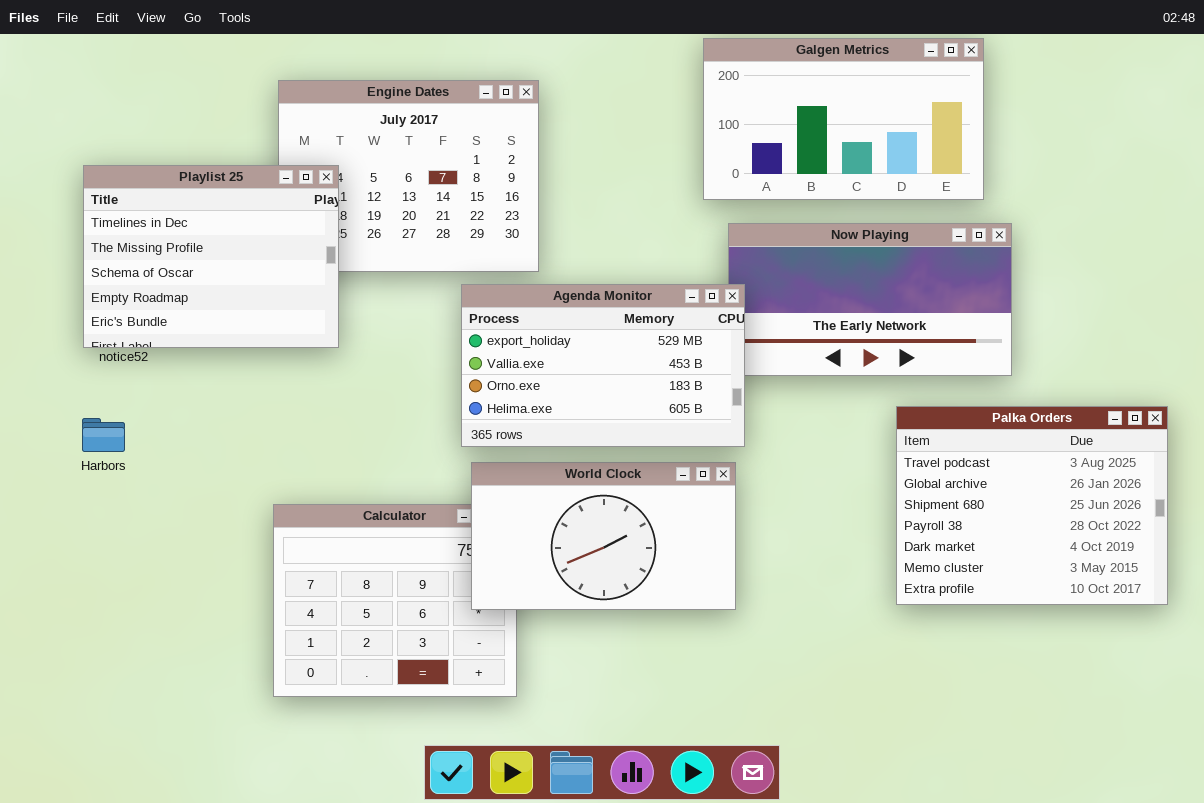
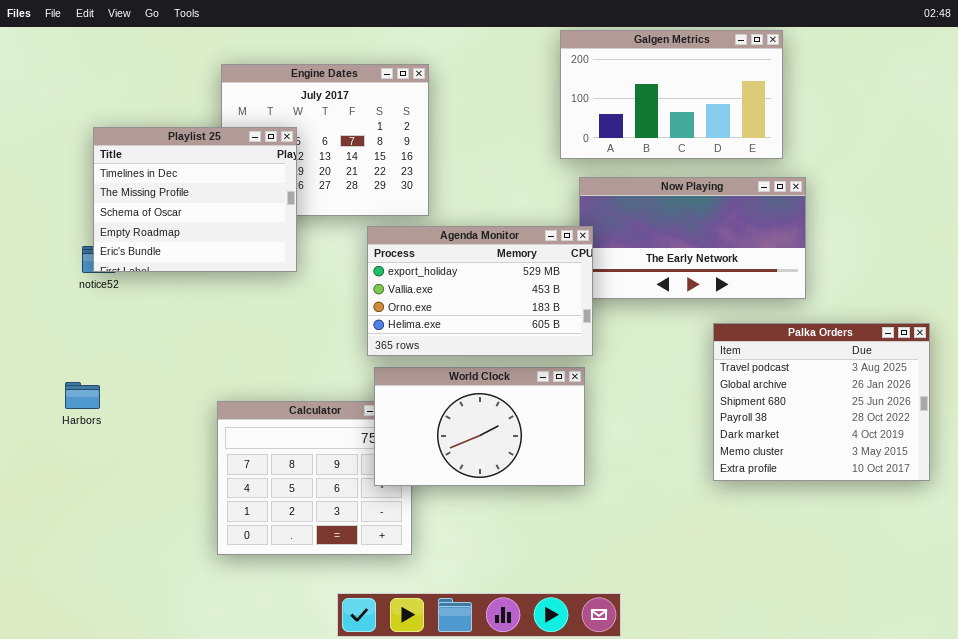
Playlist 25: [83,165,339,348] -> [93,127,297,272], moved
Harbors: [82,418,125,452] -> [65,382,100,409], moved

